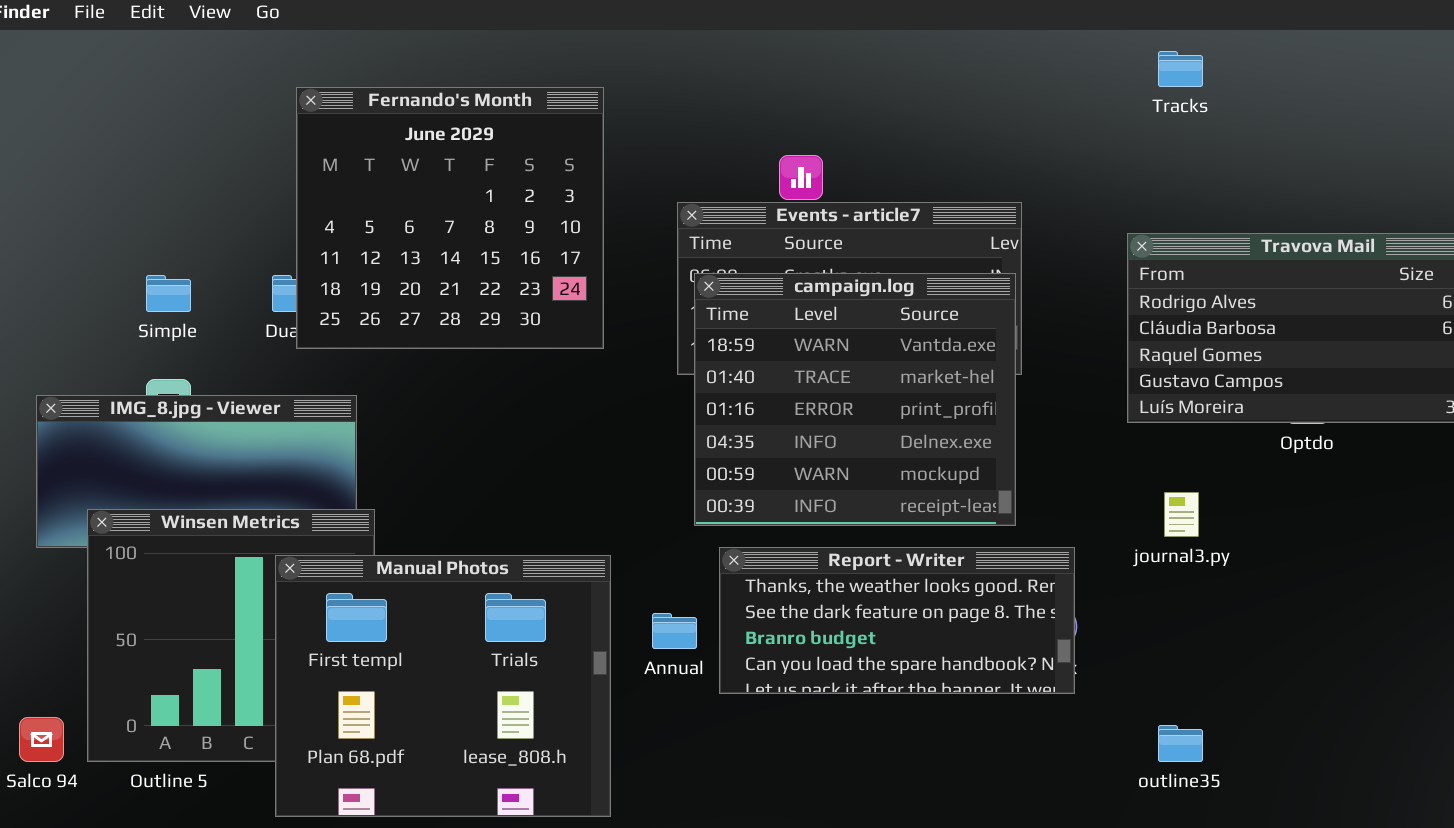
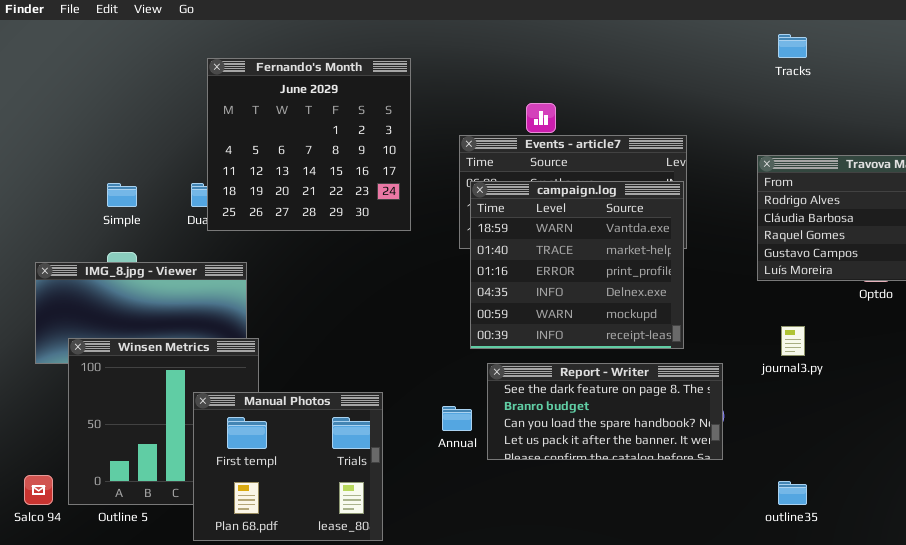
Report - Writer: [719,547,1075,694] -> [487,363,723,460], scrolled down 1 row
Manual Photos: [275,555,611,817] -> [193,392,383,541], resized

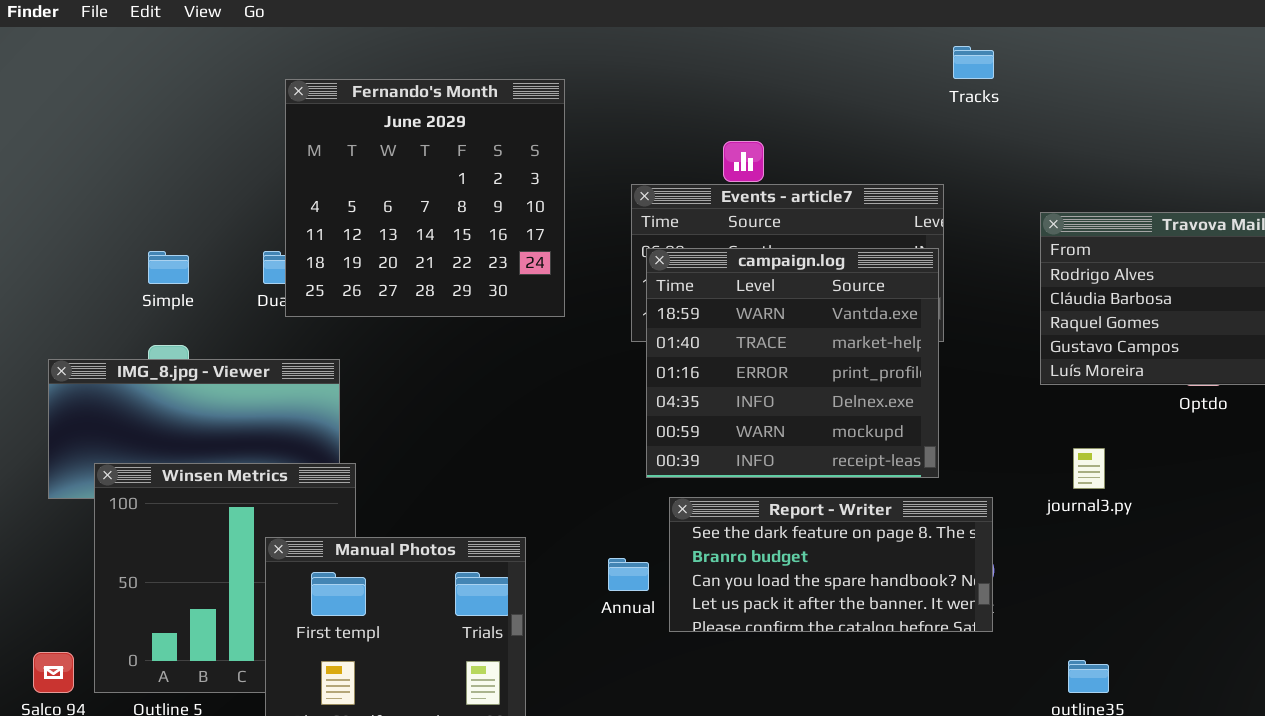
Tracks: [778,34,807,58] -> [953,46,994,79], moved

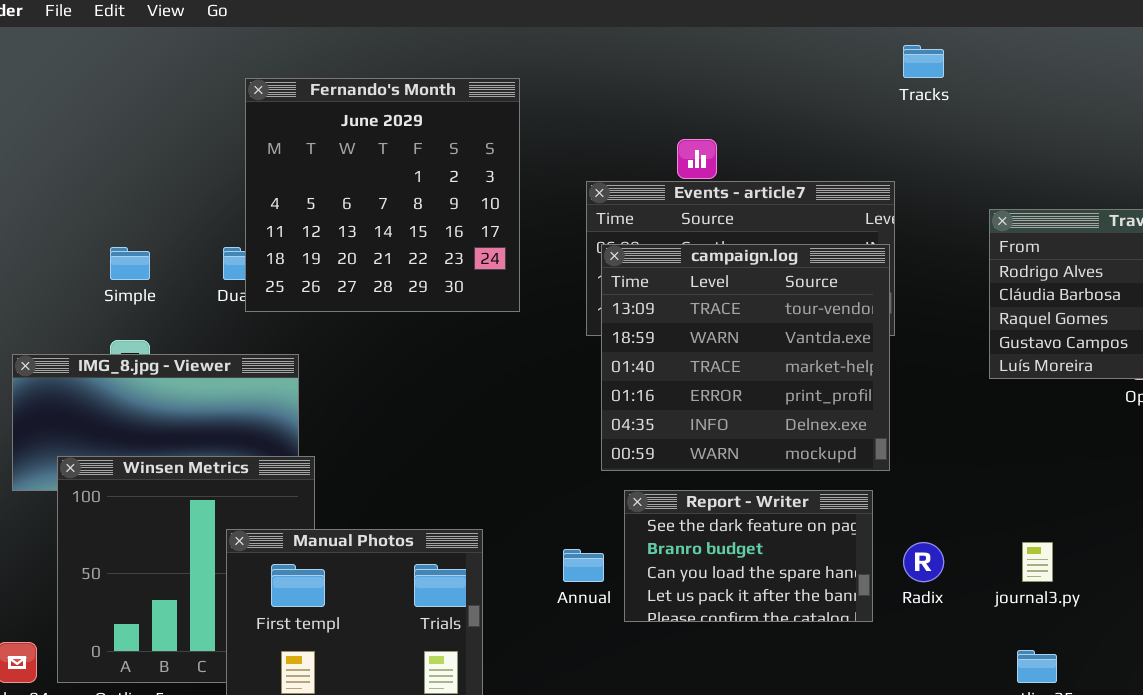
campaign.log: [646,248,939,478] -> [601,244,890,471], scrolled up 1 row
journal3.py: [1073,448,1105,489] -> [1022,542,1053,582], moved
Report - Writer: [669,497,993,632] -> [624,490,873,622], resized

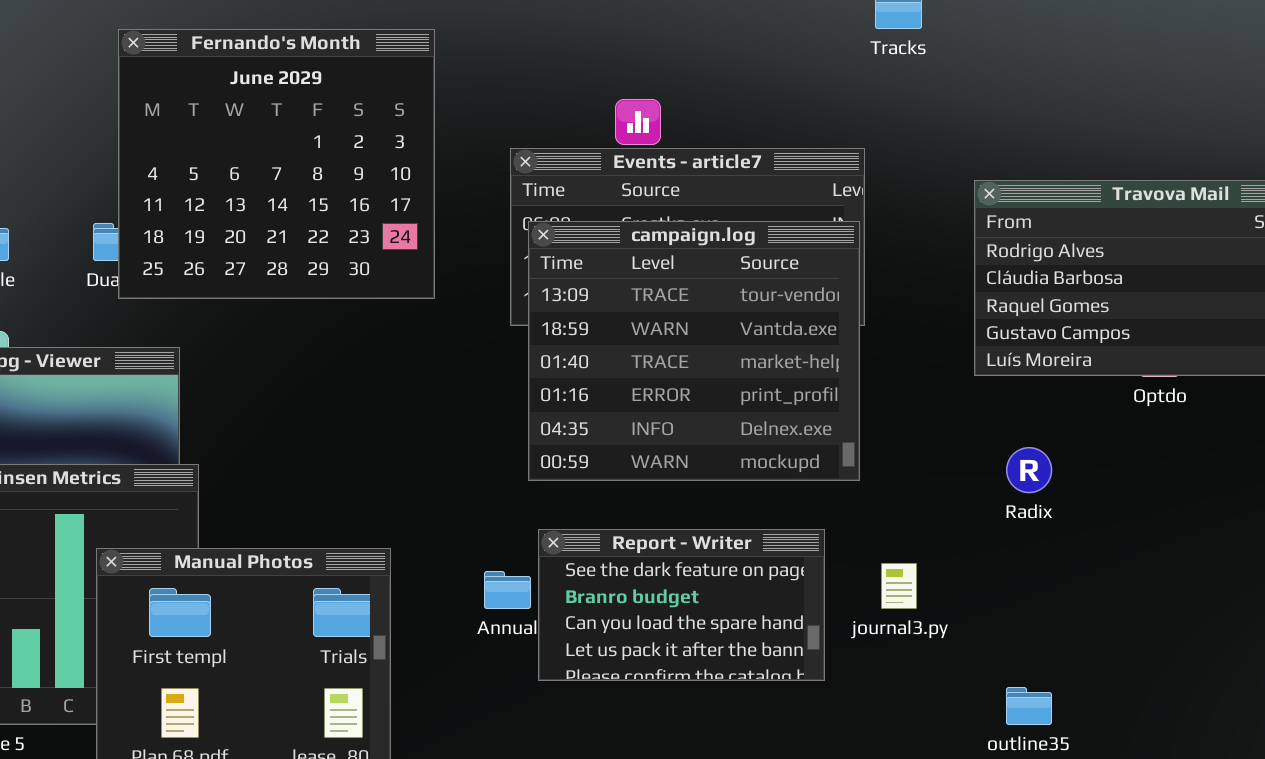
Report - Writer: [624,490,873,622] -> [538,529,825,681], moved
Radix: [903,542,944,582] -> [1006,447,1052,493], moved
journal3.py: [1022,542,1053,582] -> [881,563,917,609], moved

